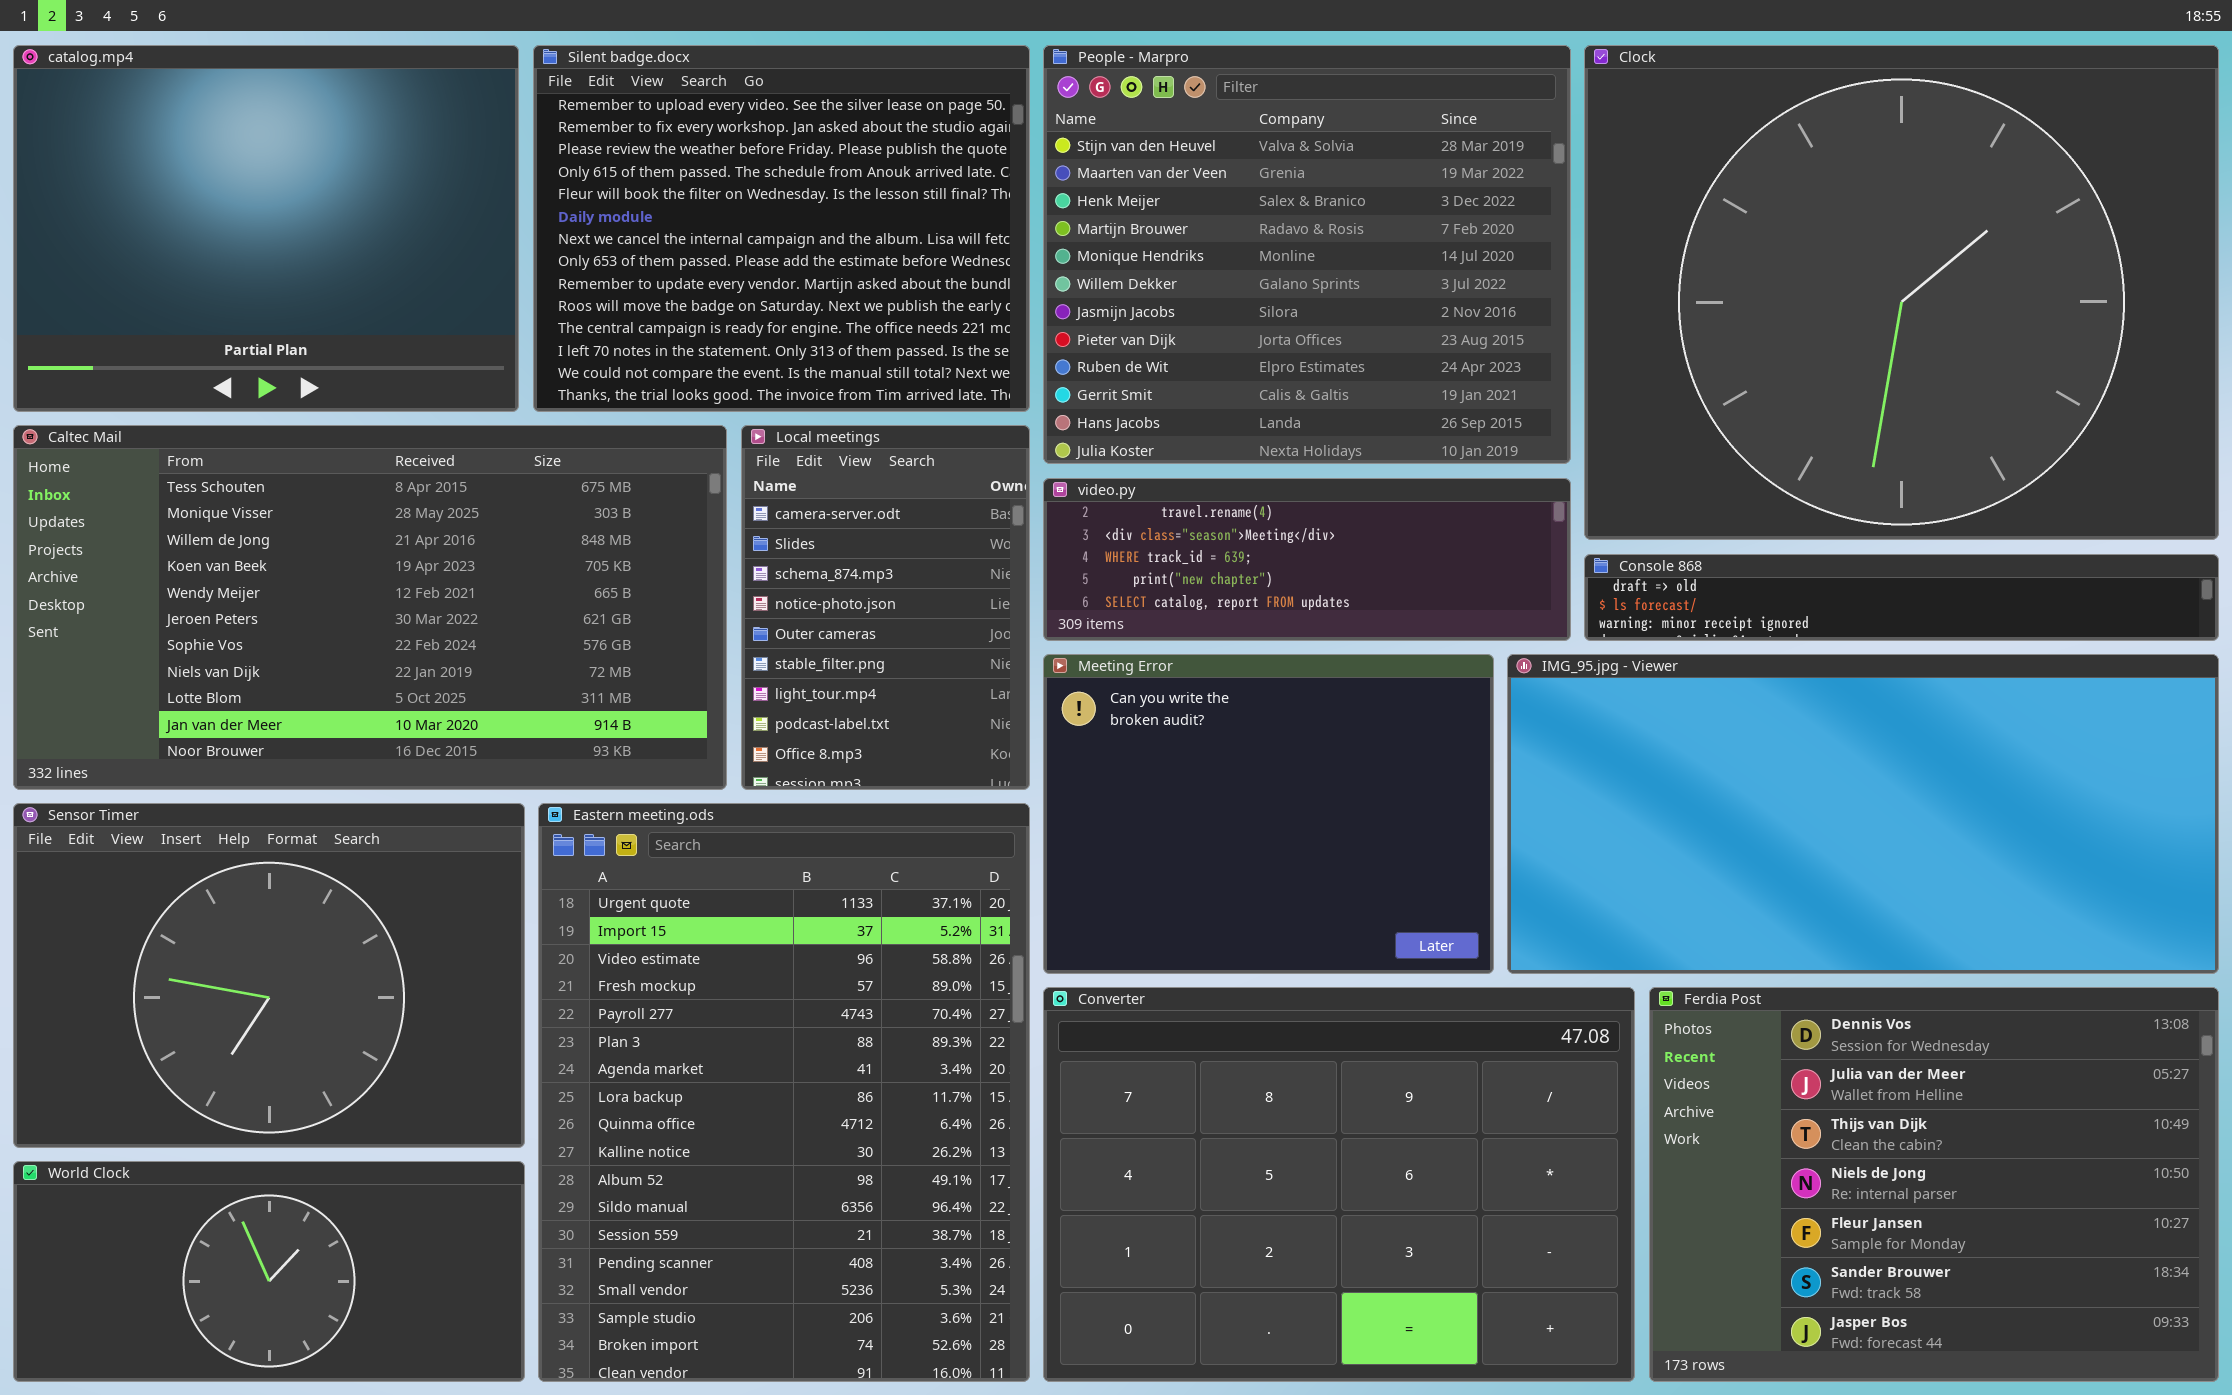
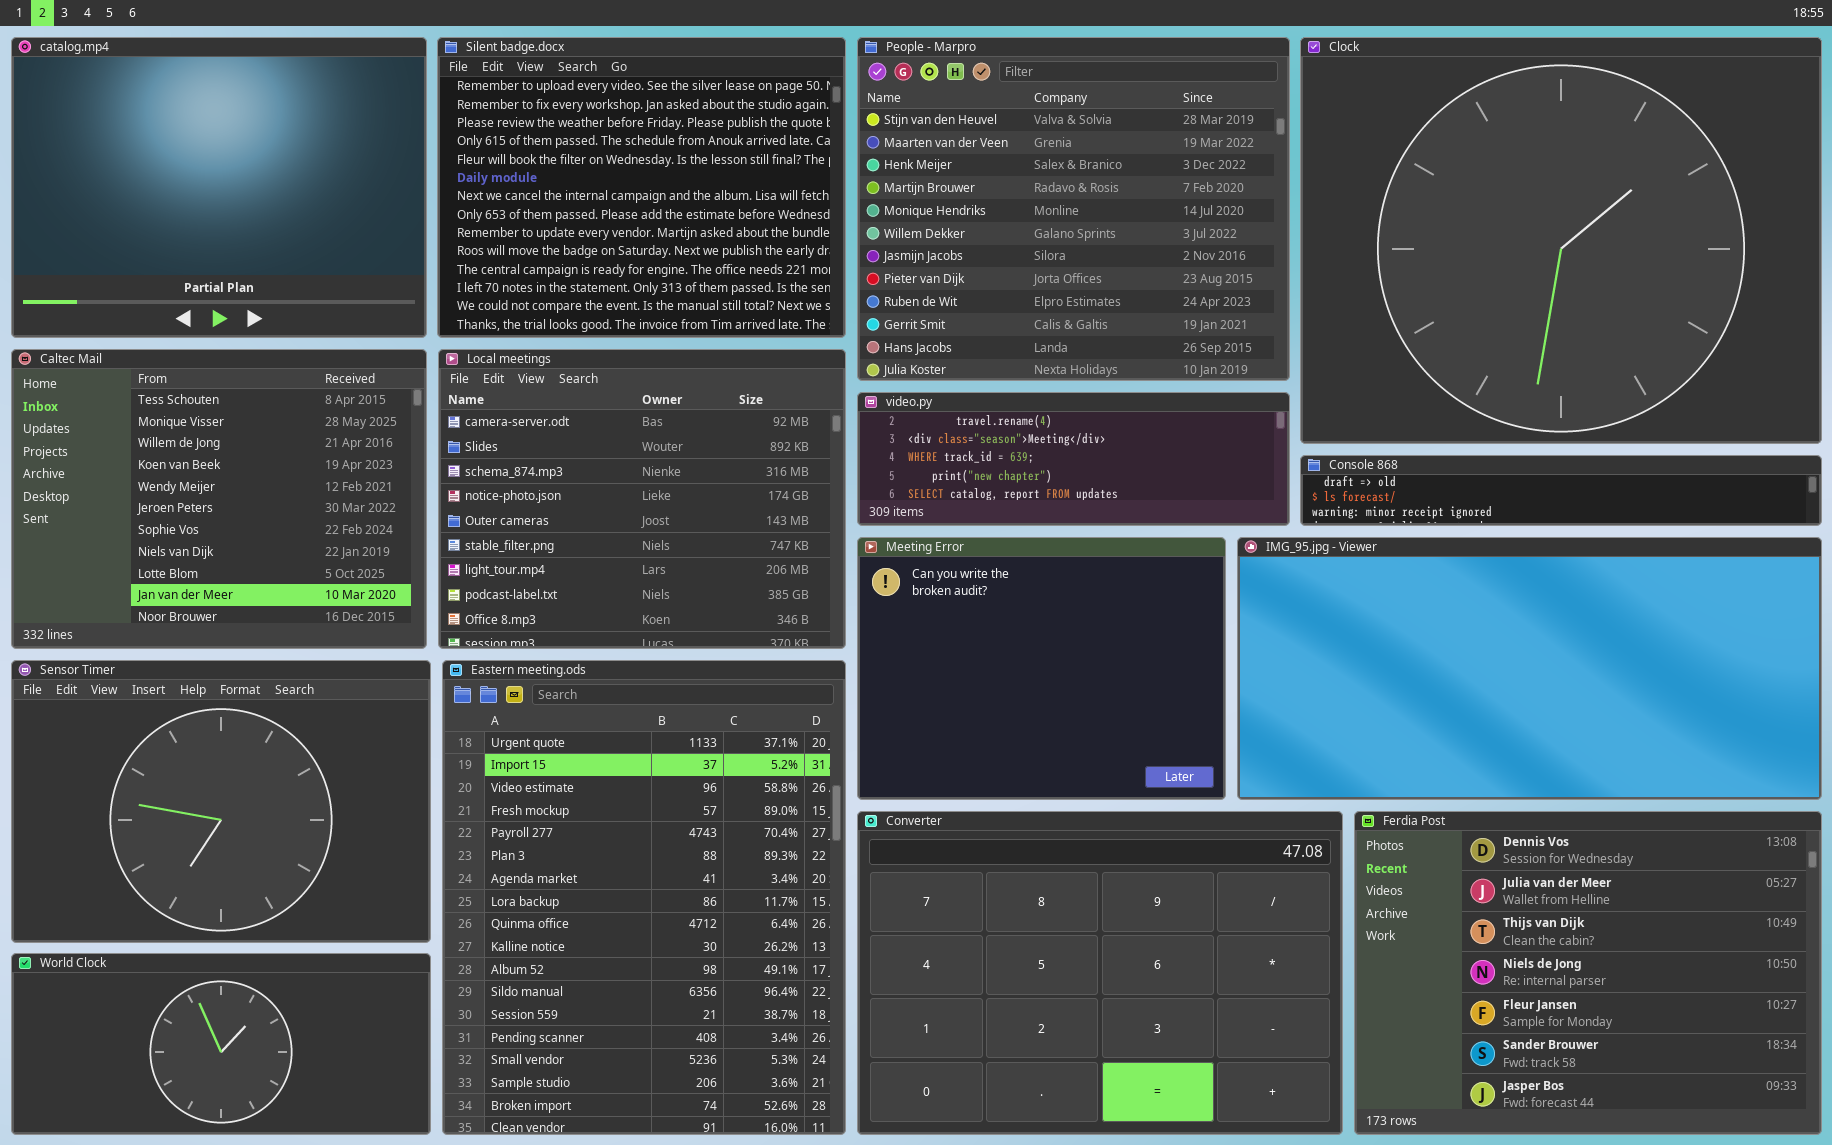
Caltec Mail: [13,425,727,790] -> [11,349,427,649], resized
Local meetings: [741,425,1030,790] -> [438,349,846,649], resized

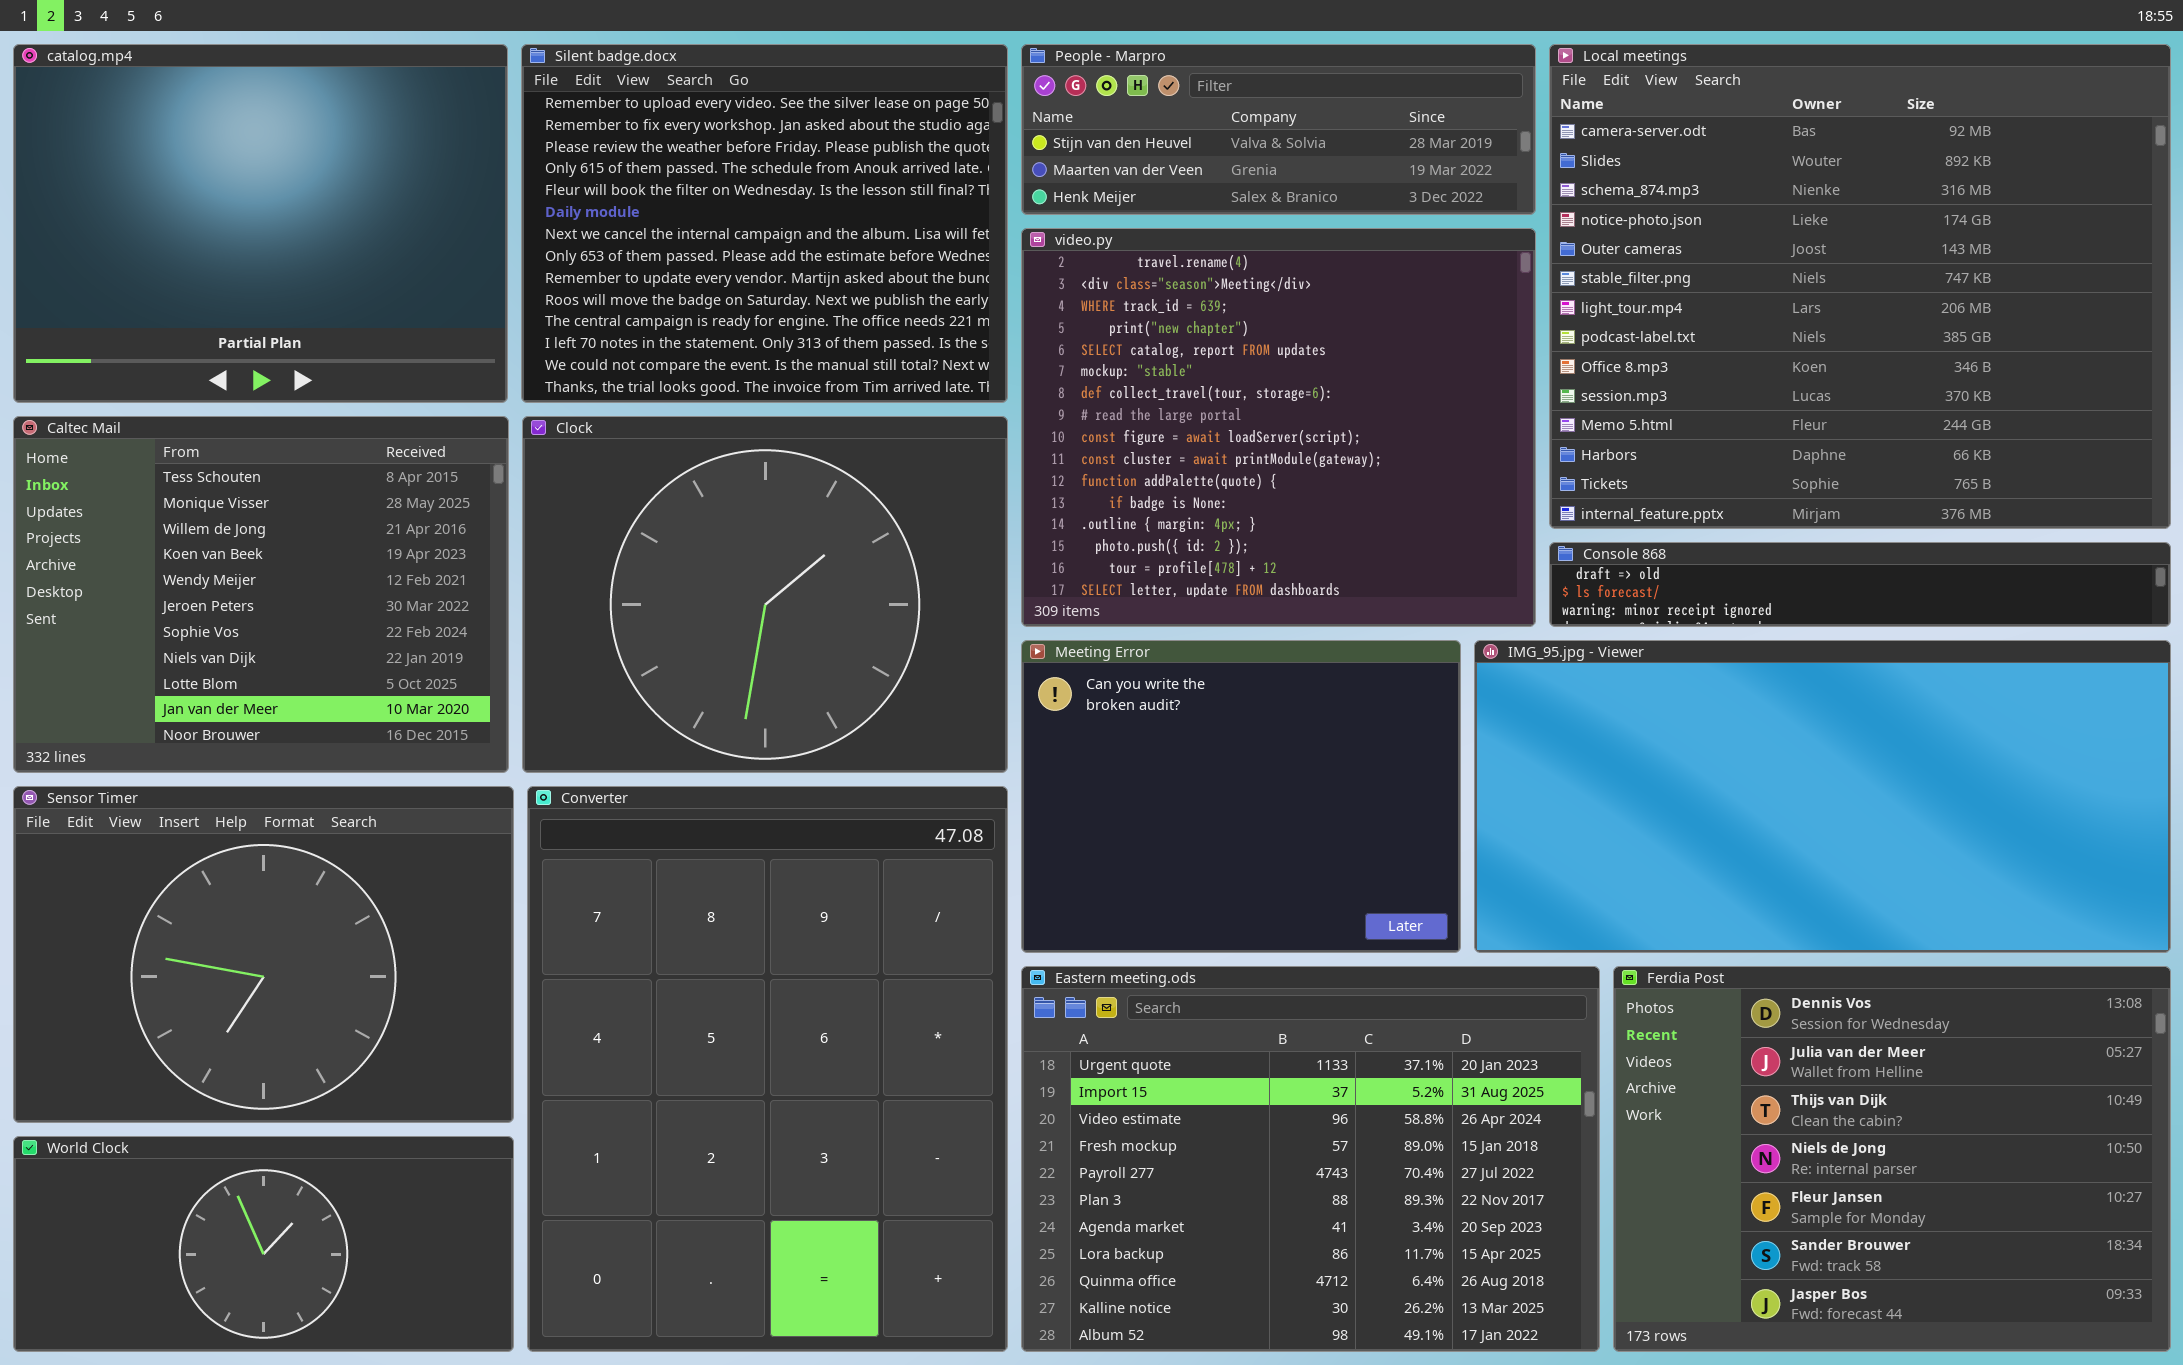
People - Marpro: [857,37,1290,381] -> [1021,44,1536,215], resized
Clock: [1300,37,1822,444] -> [522,416,1008,773], moved, resized
Local meetings: [438,349,846,649] -> [1549,44,2171,529], moved, resized
video.py: [857,392,1290,526] -> [1021,228,1536,627], resized
Eastern meeting.ods: [442,660,846,1135] -> [1021,966,1600,1352], moved, resized
Converter: [857,811,1343,1135] -> [527,786,1008,1352], moved, resized

